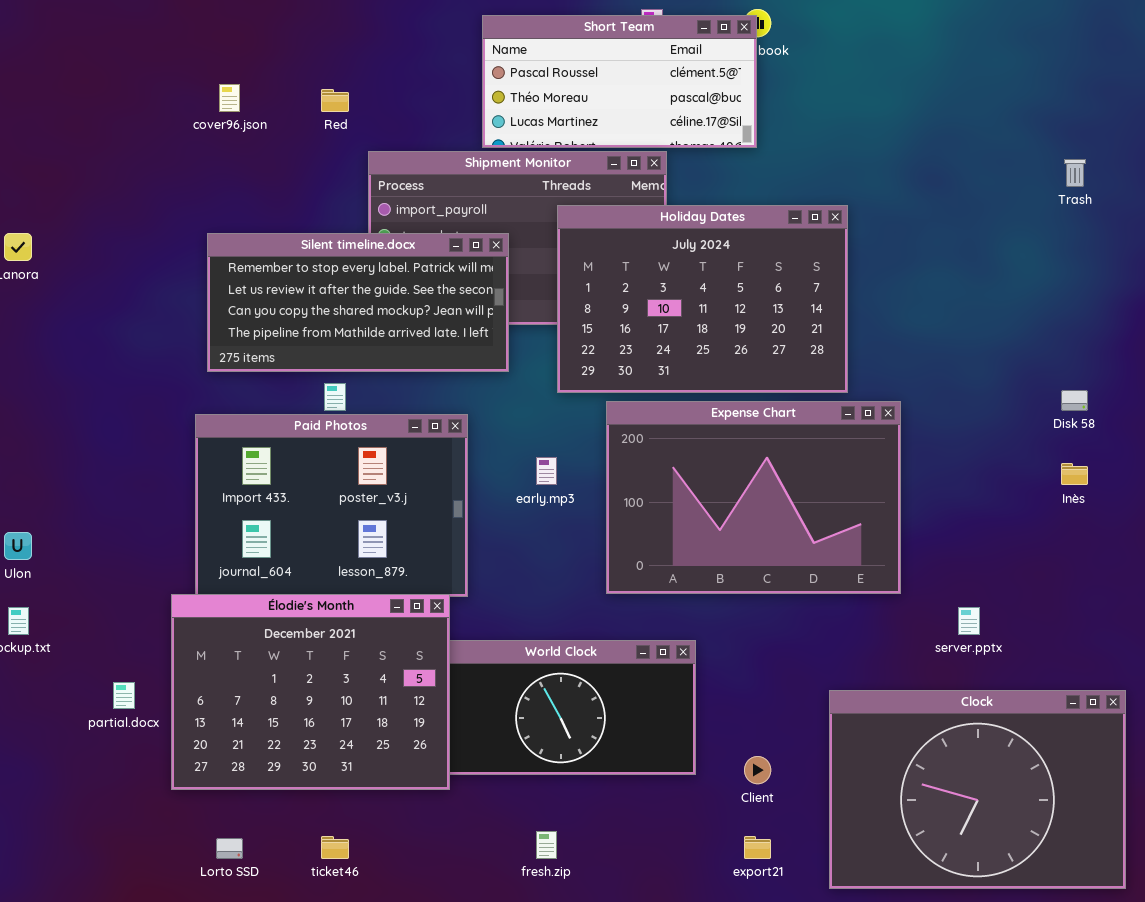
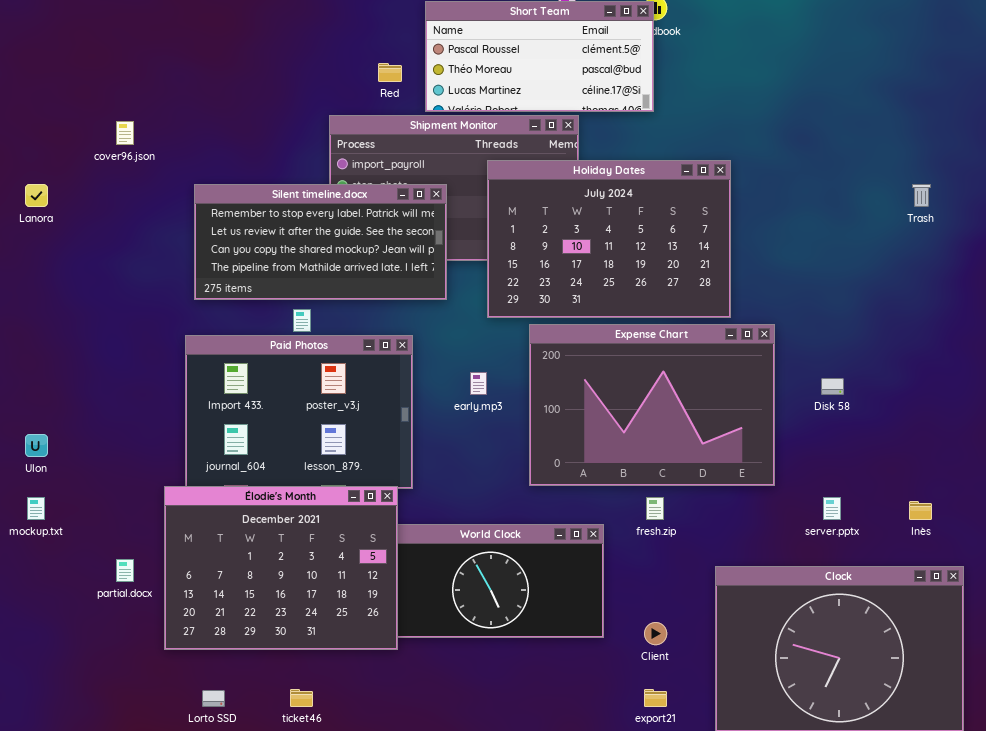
cover96.json: [219,84,240,112] -> [116,121,134,145], moved
Red: [321,89,349,112] -> [378,63,402,82], moved
Trash: [1064,159,1086,187] -> [912,184,931,207], moved
Disk 58: [1061,390,1088,411] -> [821,378,844,395], moved
Inès: [1061,463,1088,485] -> [909,501,932,520], moved
fresh.zip: [536,831,557,859] -> [646,497,664,520], moved

